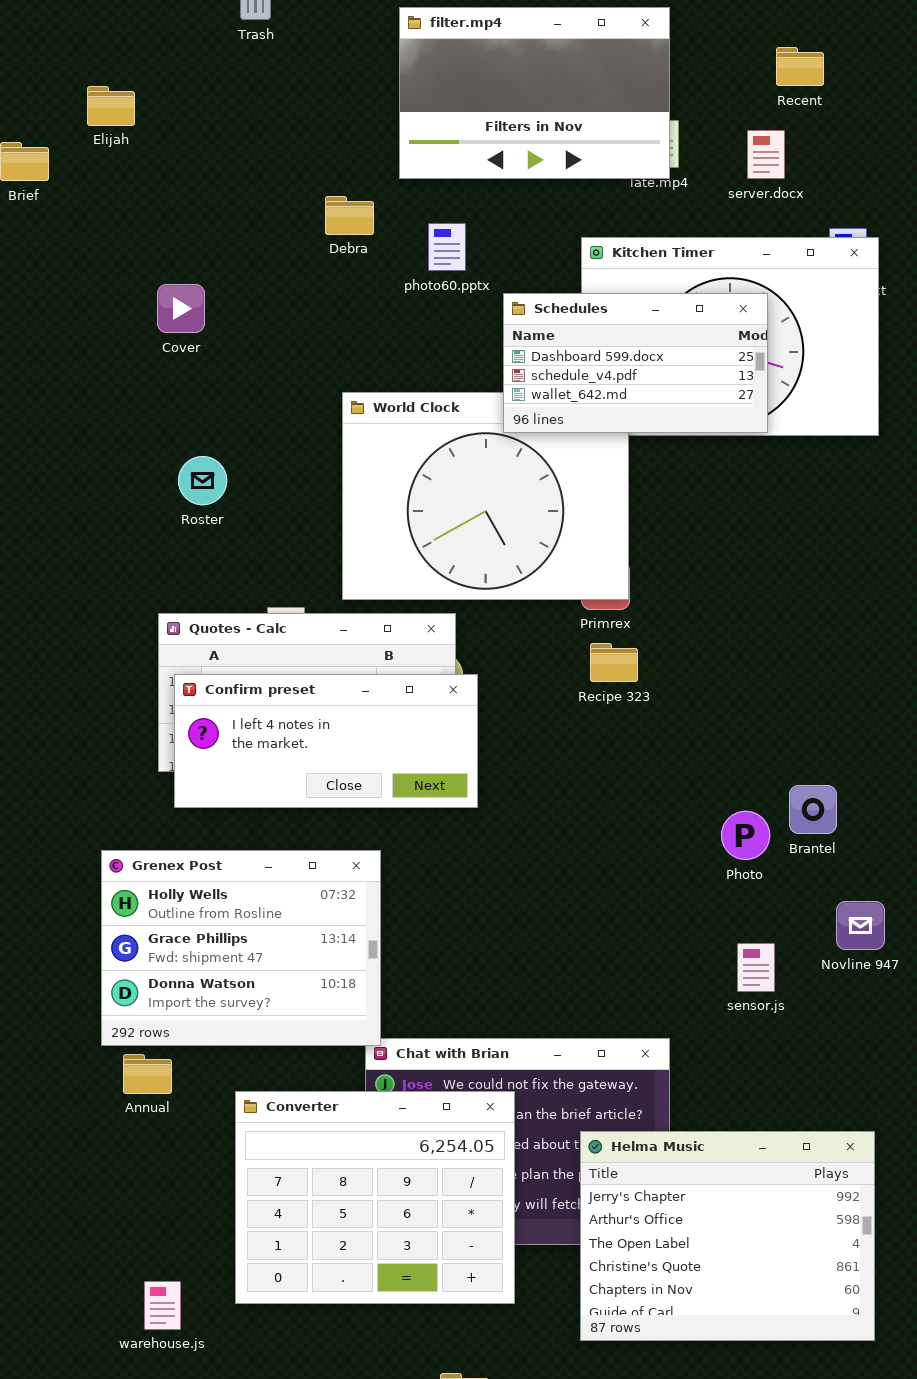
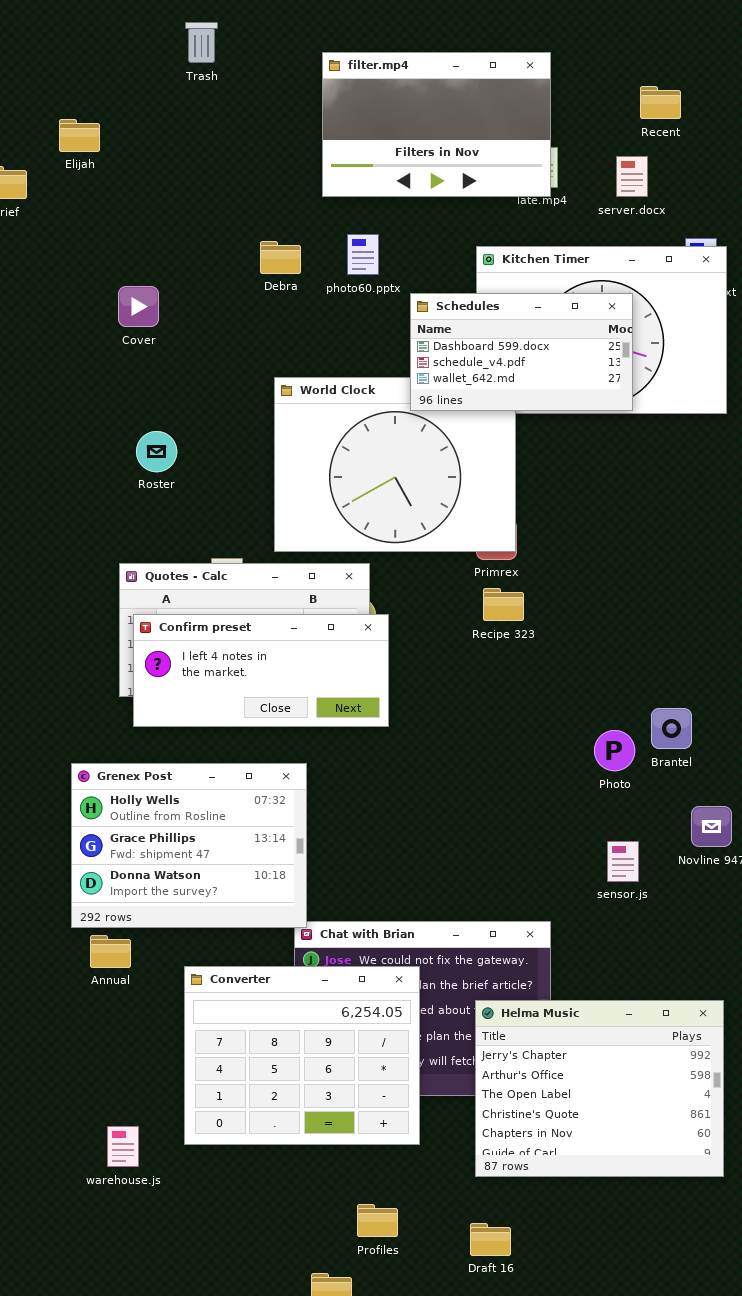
Debra: [325,196,374,235] -> [260,241,301,274], moved

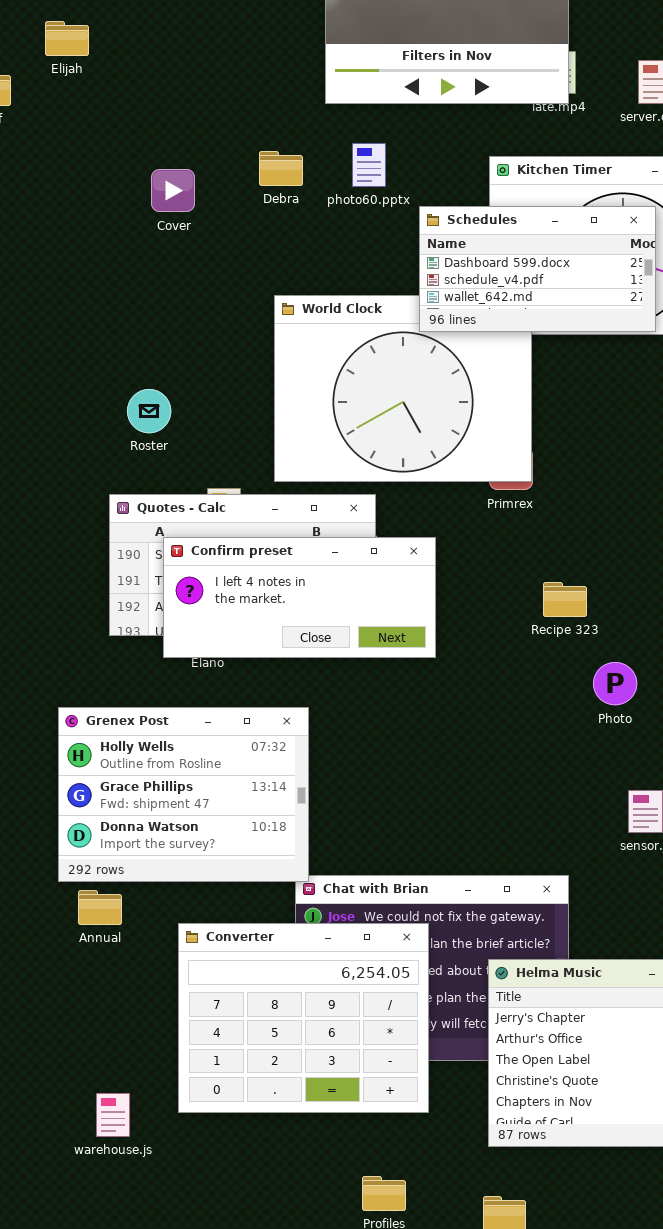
Cover: [118,286,159,327] -> [151,169,195,212], moved
Roster: [136,431,177,472] -> [127,389,171,433], moved
Recipe 323: [483,588,524,621] -> [543,582,587,617], moved
Confirm preset: [133,614,389,727] -> [163,537,436,658], moved
Photo: [594,730,635,771] -> [593,662,637,705], moved

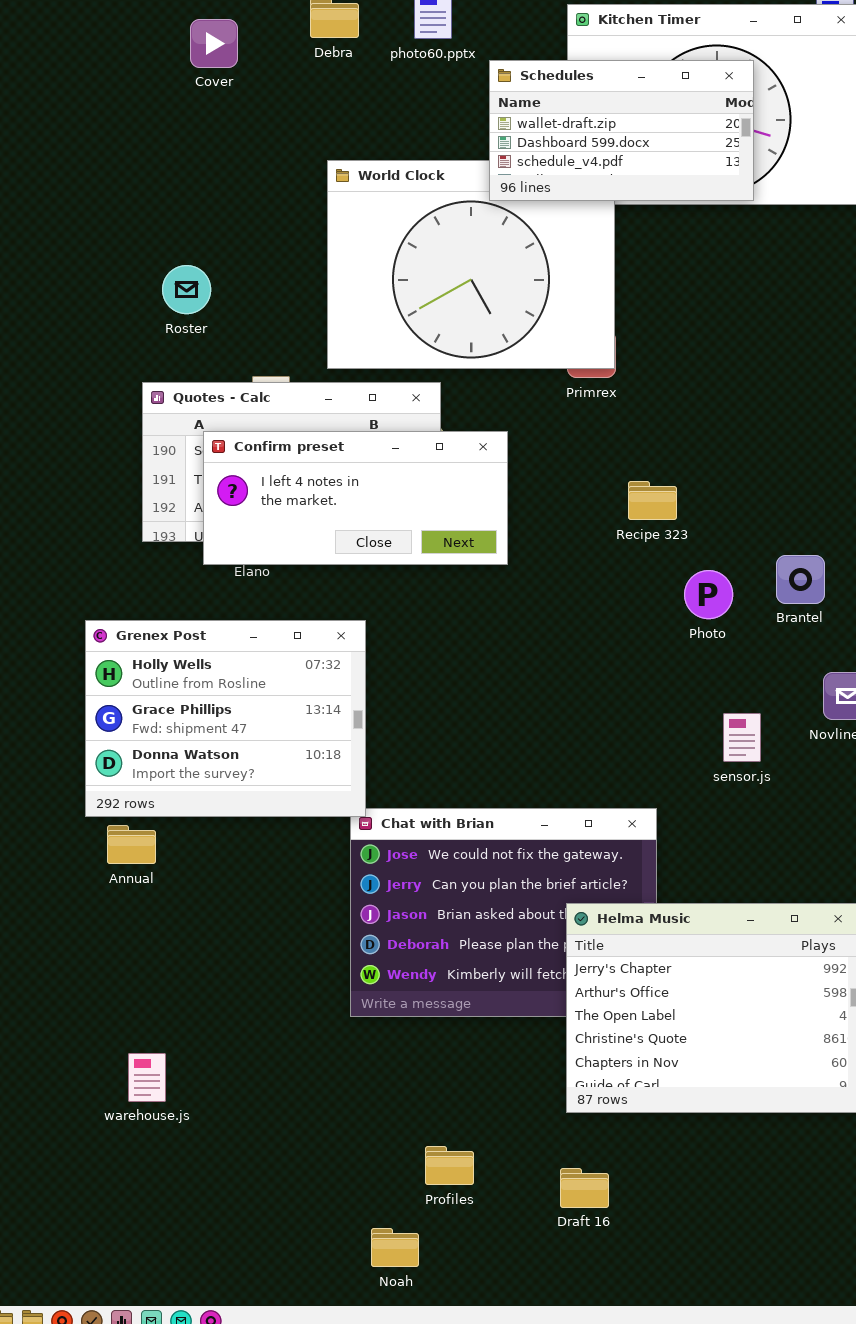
Schedules: [419,206,656,332] -> [489,60,754,201], scrolled up 1 row
Converter: [178,923,429,1113] -> none, closed

